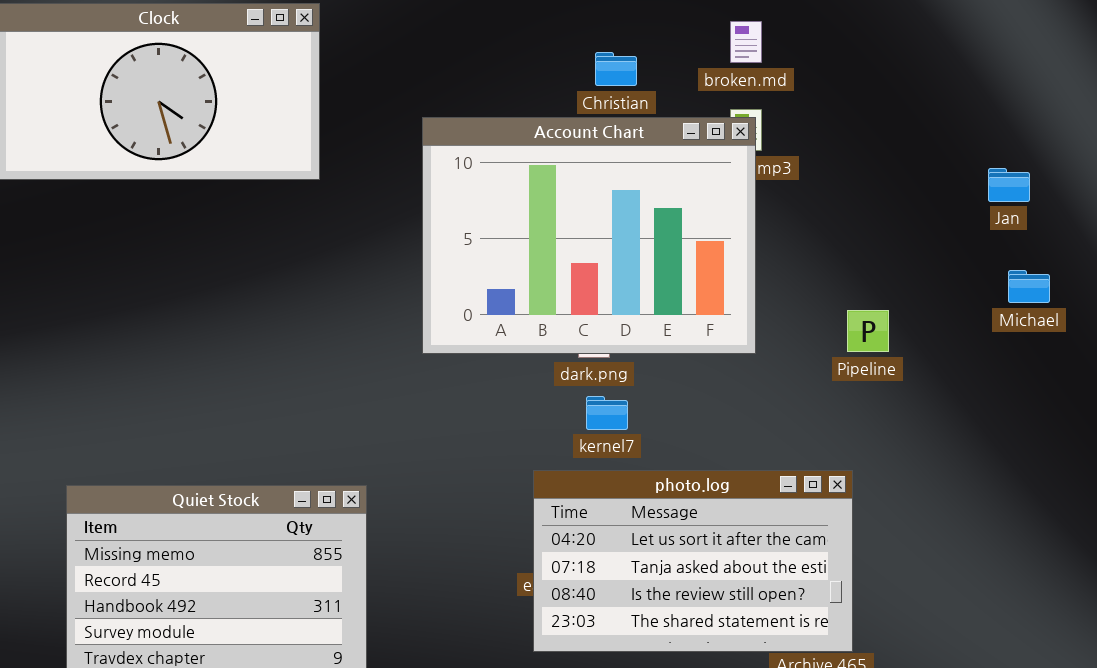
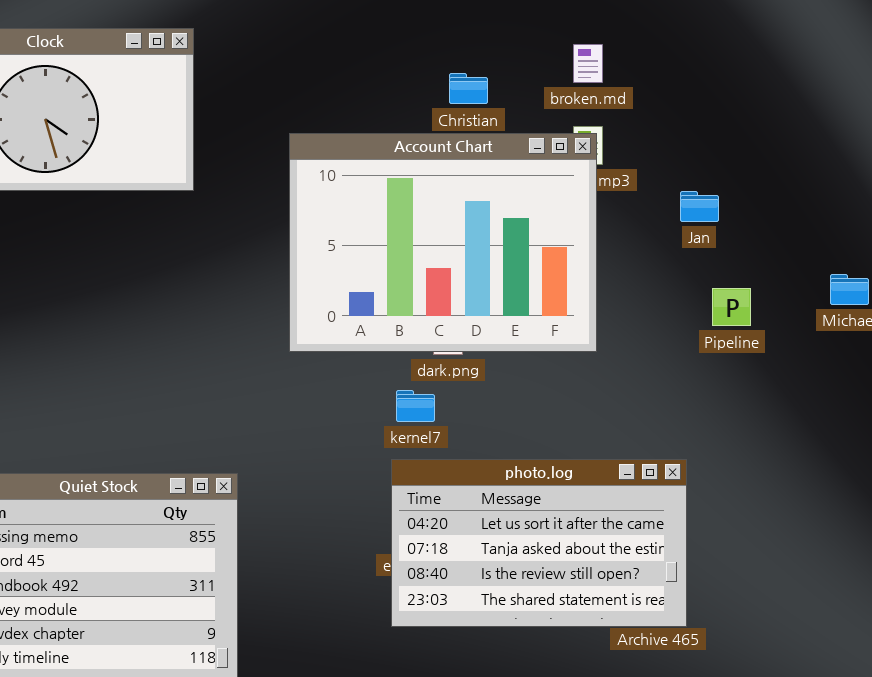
Jan: [988,168,1030,202] -> [680,191,719,222], moved
Pipeline: [847,310,889,352] -> [712,288,751,326], moved
kernel7: [586,396,628,430] -> [396,390,435,422], moved

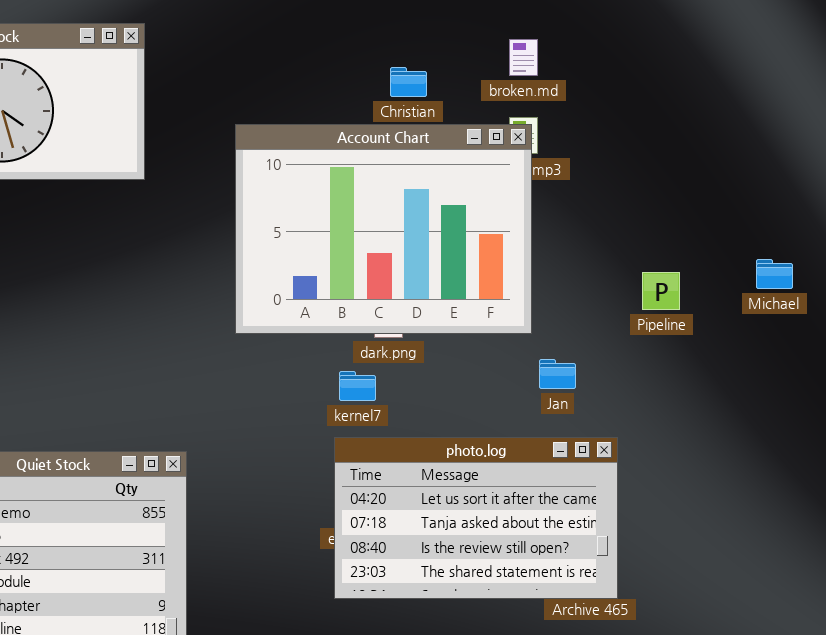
Jan: [680,191,719,222] -> [539,359,576,389], moved

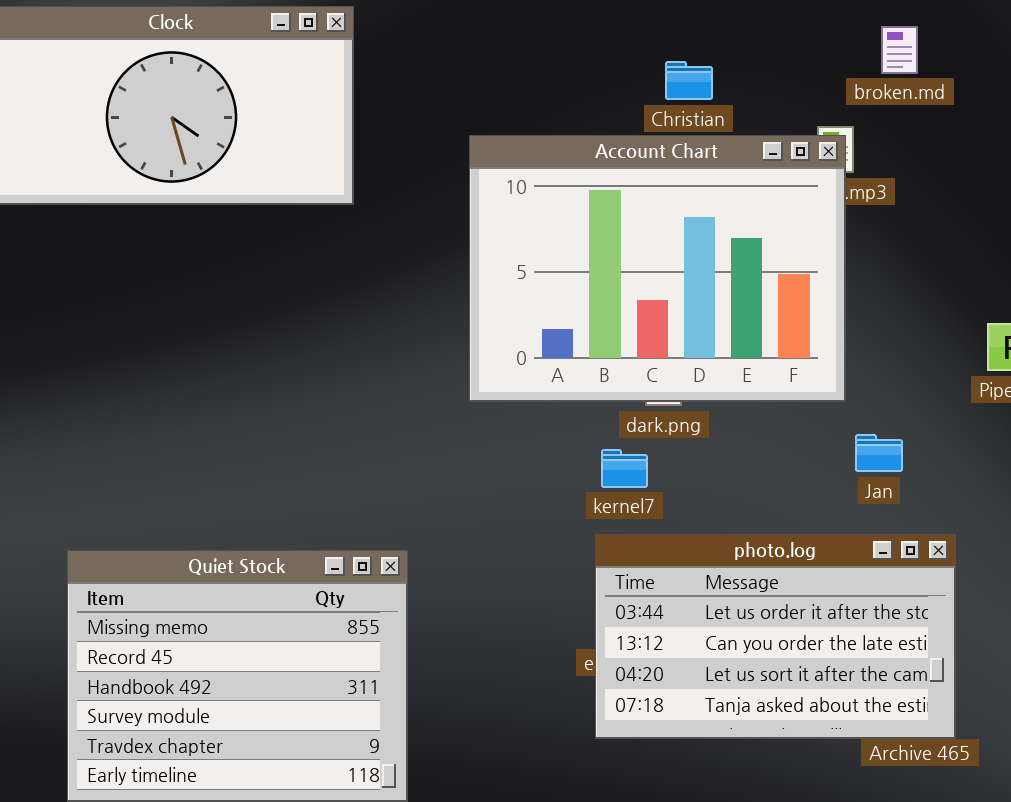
broken.md: [509,39,538,76] -> [881,26,918,74], moved
photo.log: [334,437,618,599] -> [595,534,956,739], scrolled up 2 rows

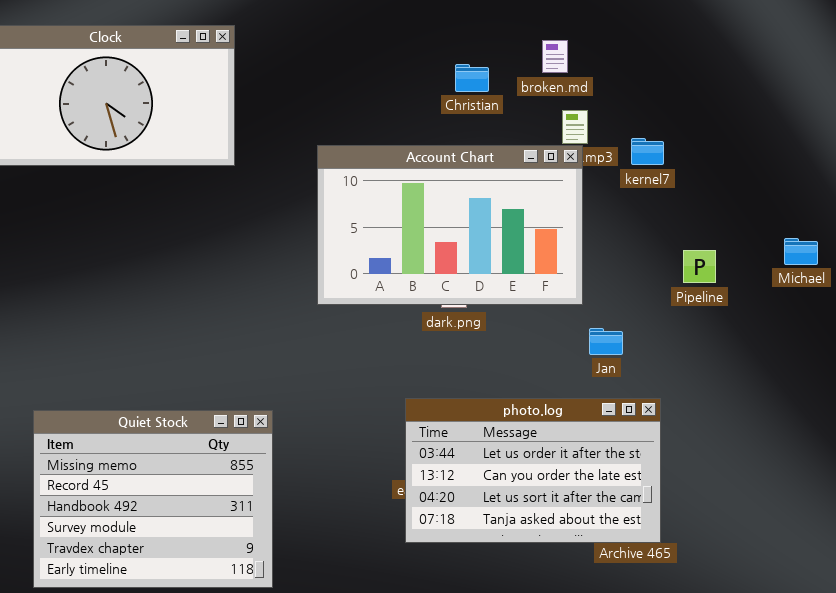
broken.md: [881,26,918,74] -> [542,40,568,73], moved
Account Chart: [469,135,846,402] -> [317,145,583,305], resized
kernel7: [601,449,648,488] -> [631,138,664,165], moved

